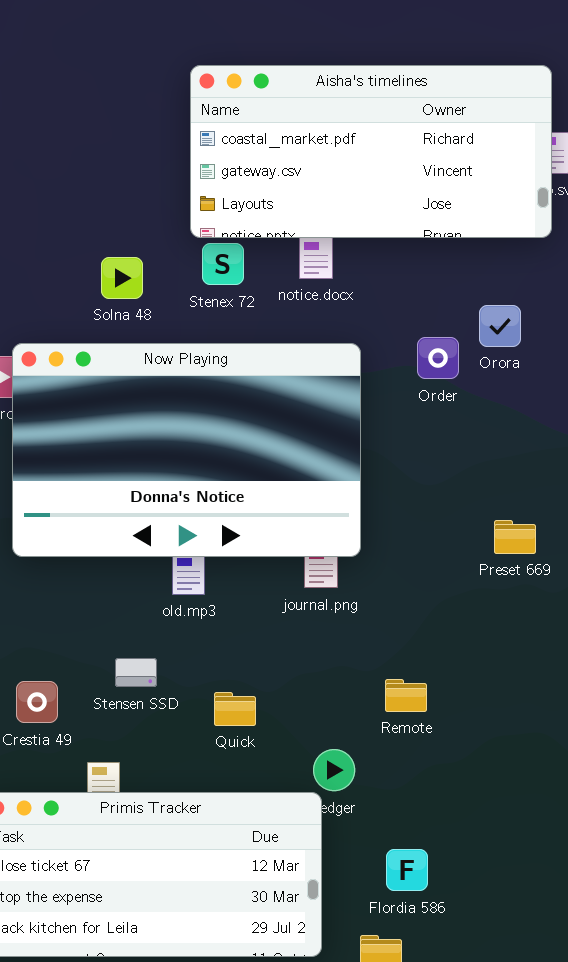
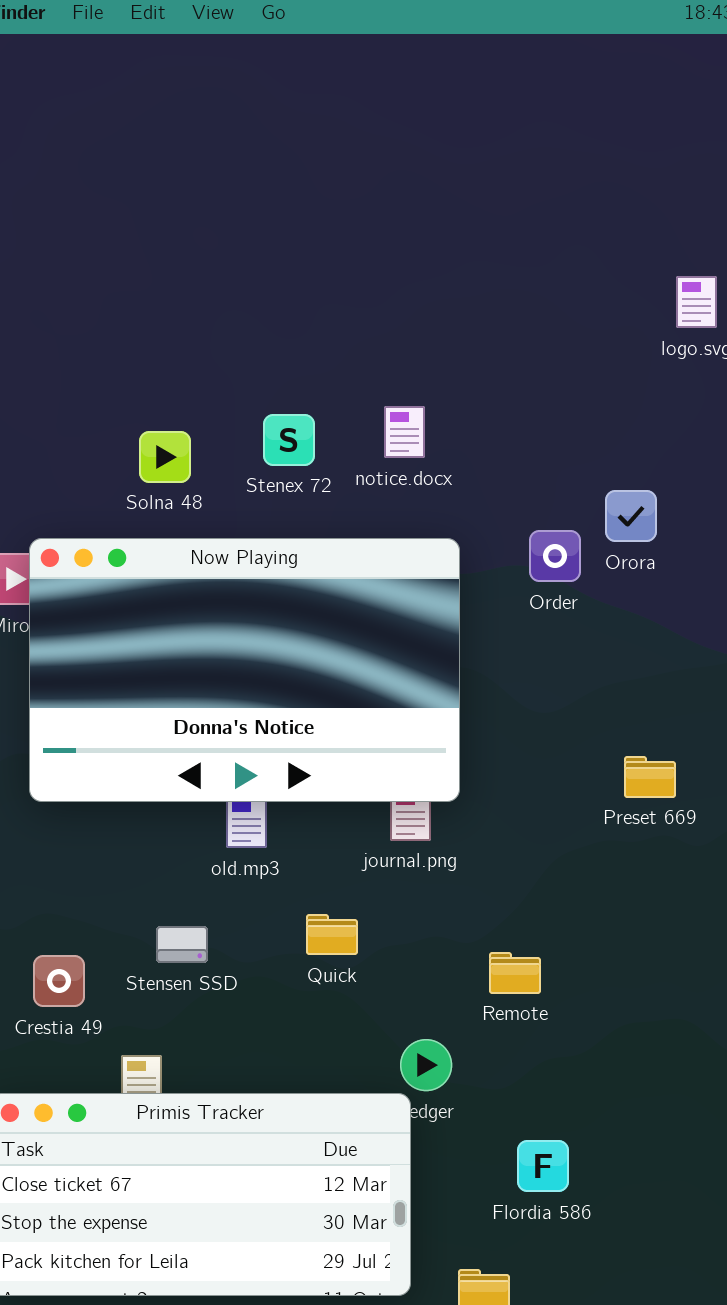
Aisha's timelines: [190,65,552,238] -> none, closed
Quick: [214,692,256,726] -> [306,914,358,955], moved
Flordia 586: [386,849,428,891] -> [517,1140,569,1192], moved

